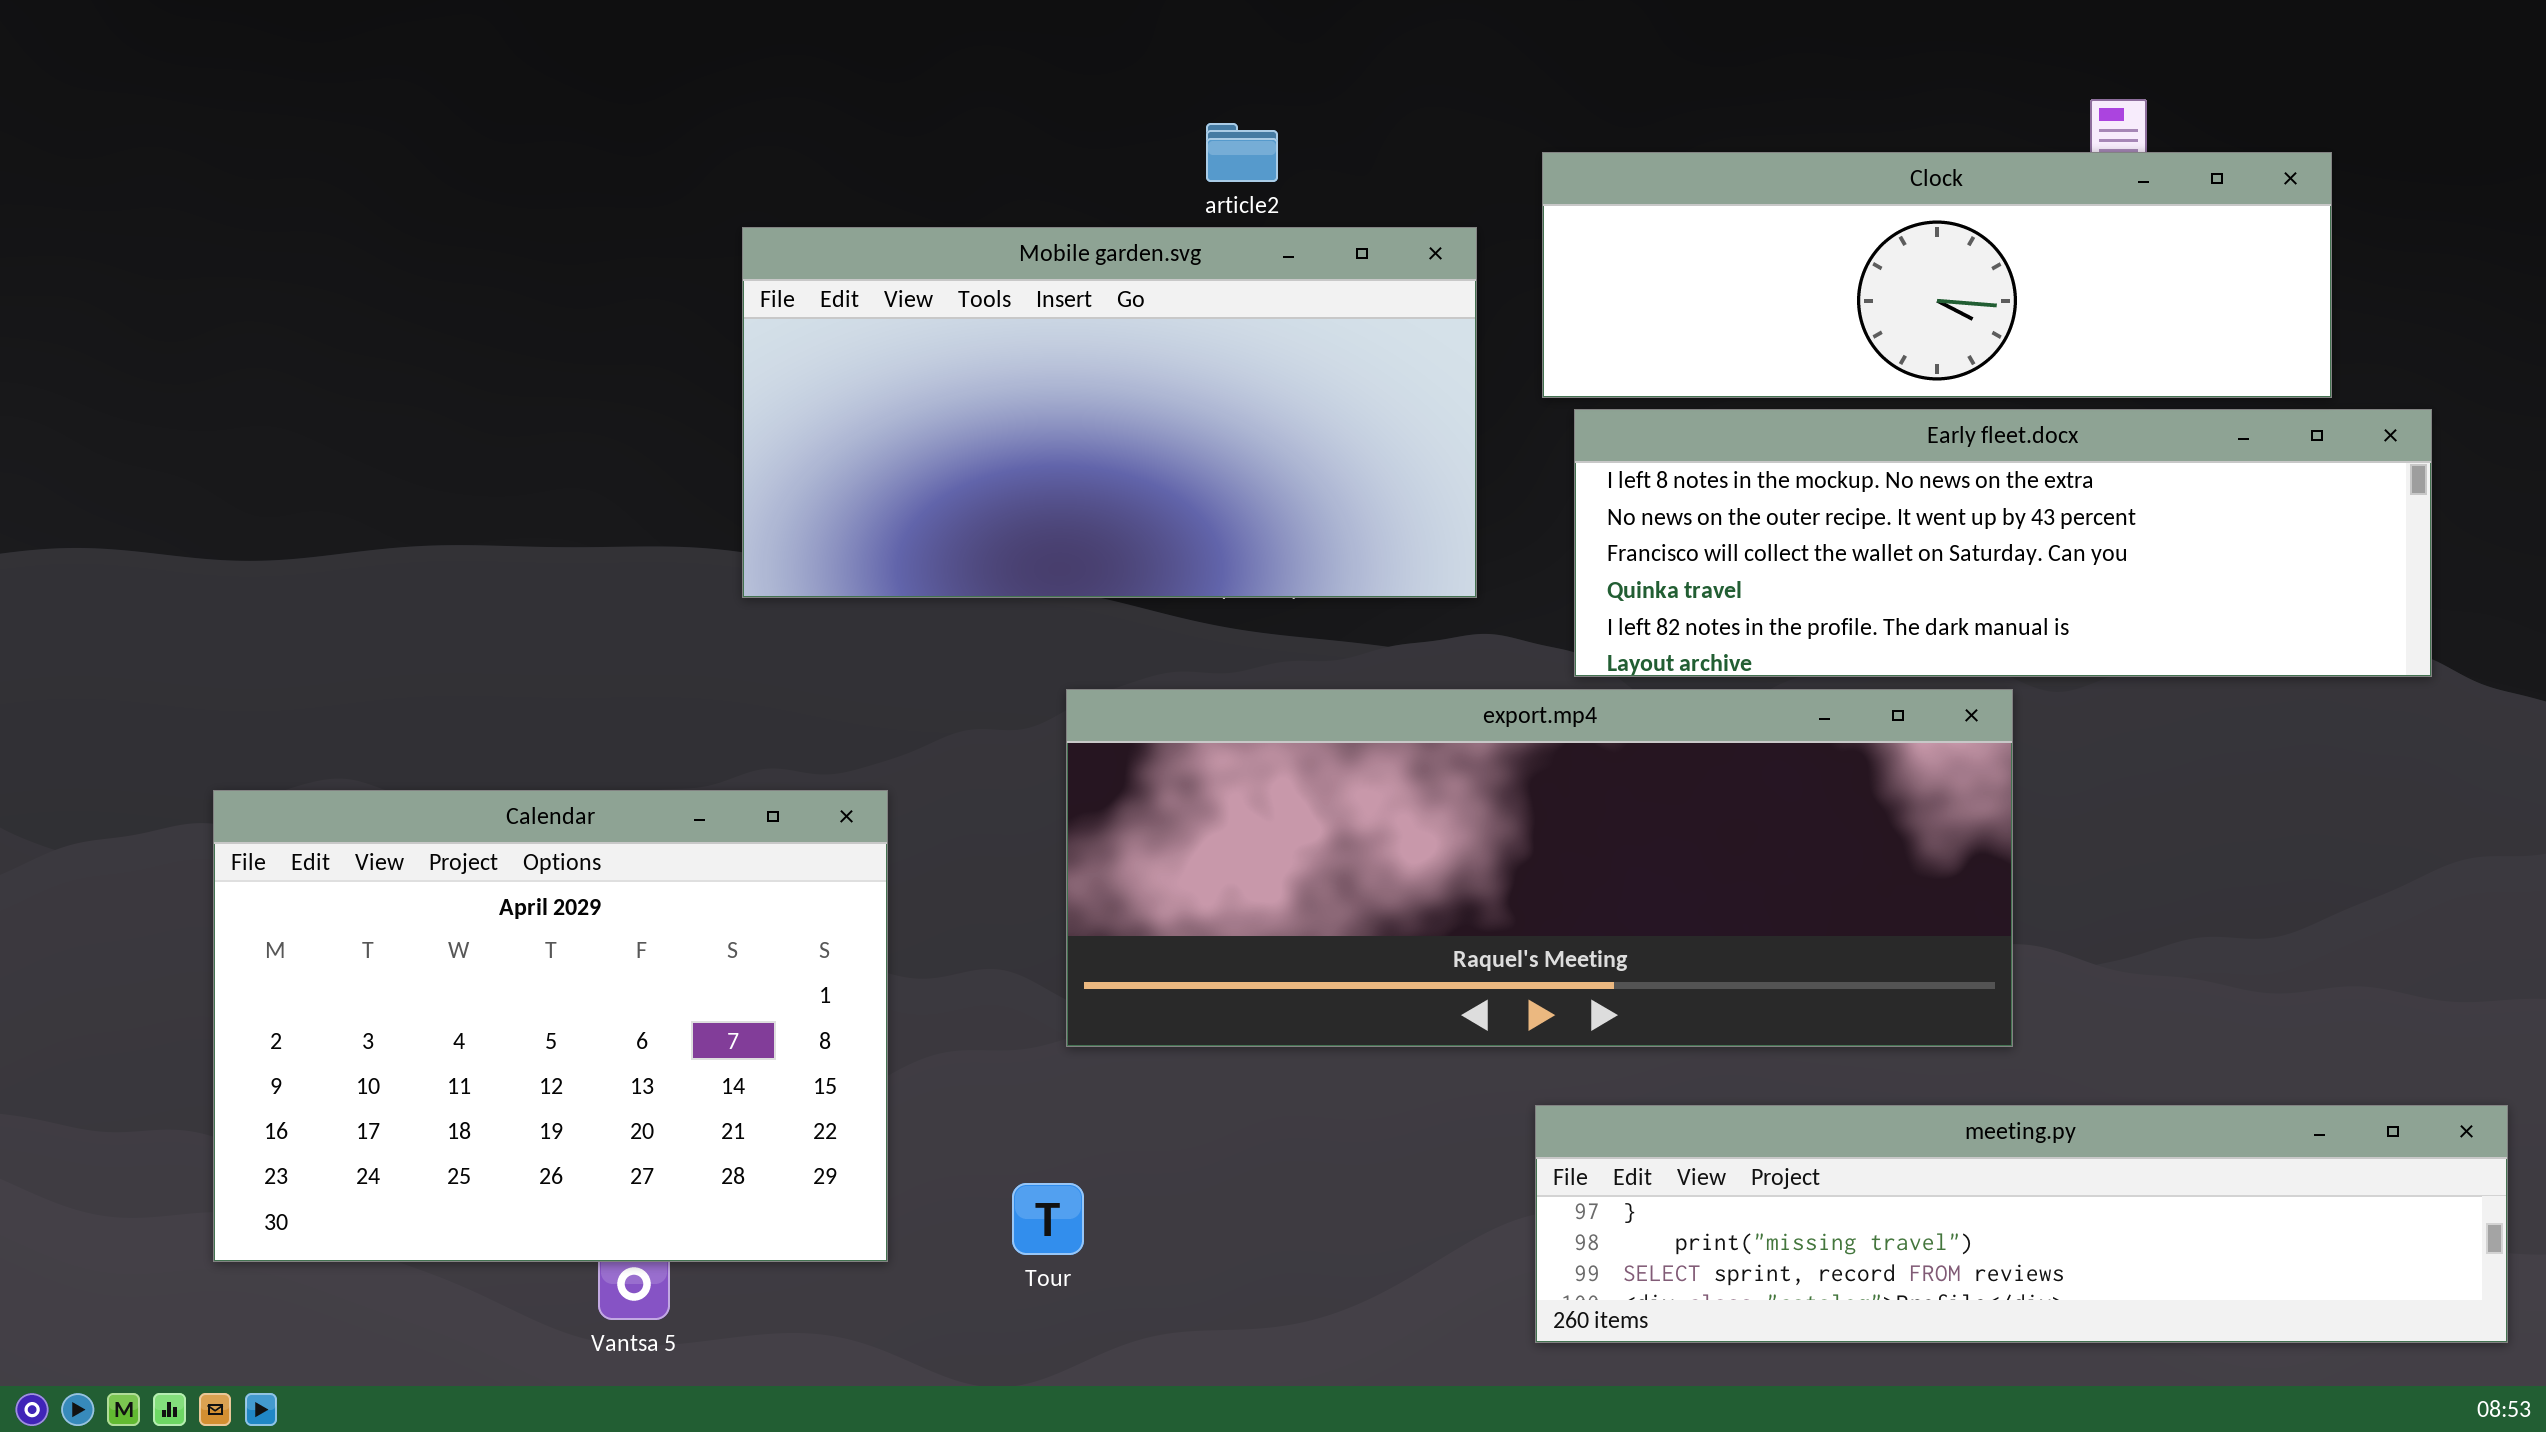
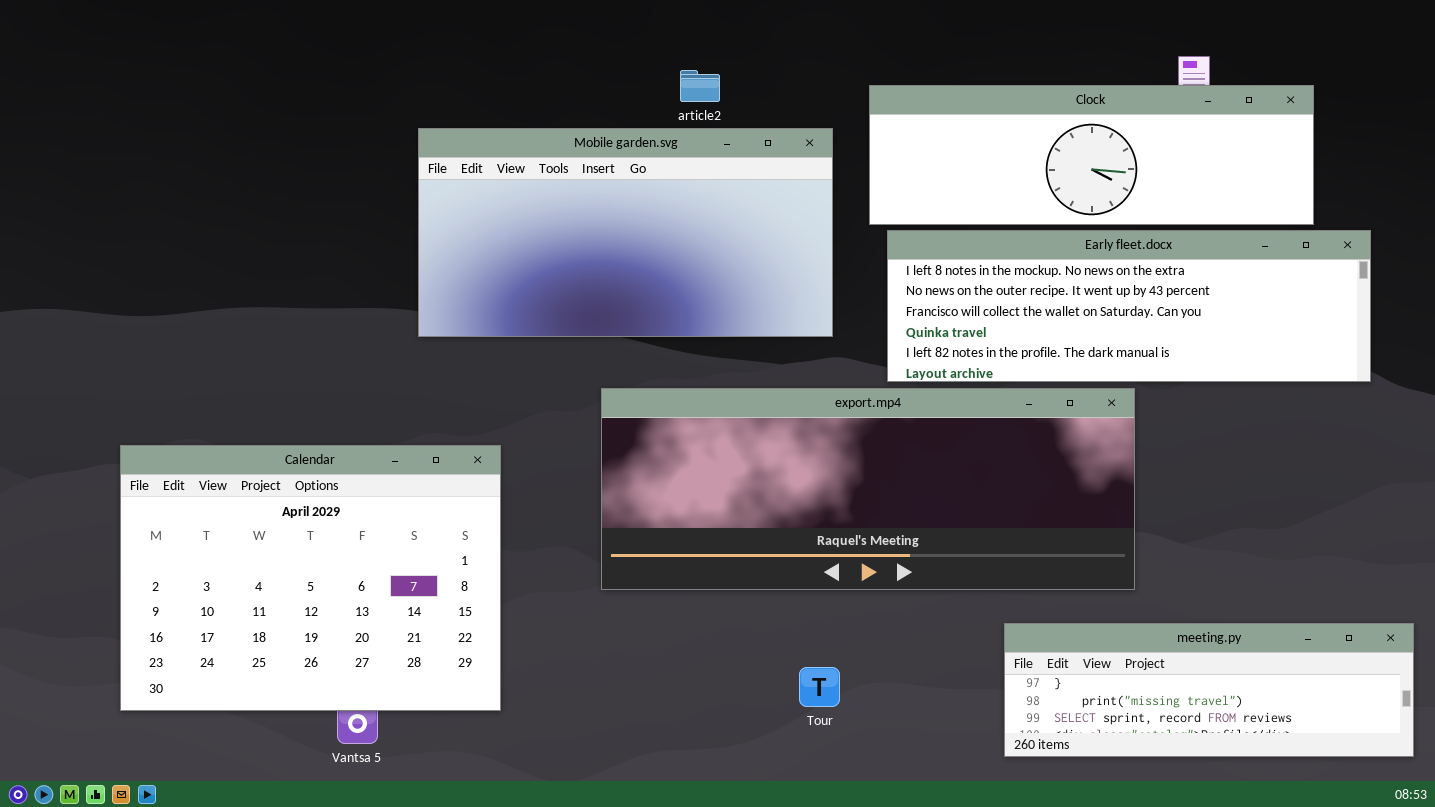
meeting.py: [1535,1105,2508,1343] -> [1004,623,1414,757], resized
Tour: [1012,1183,1084,1255] -> [799,667,840,707], moved

